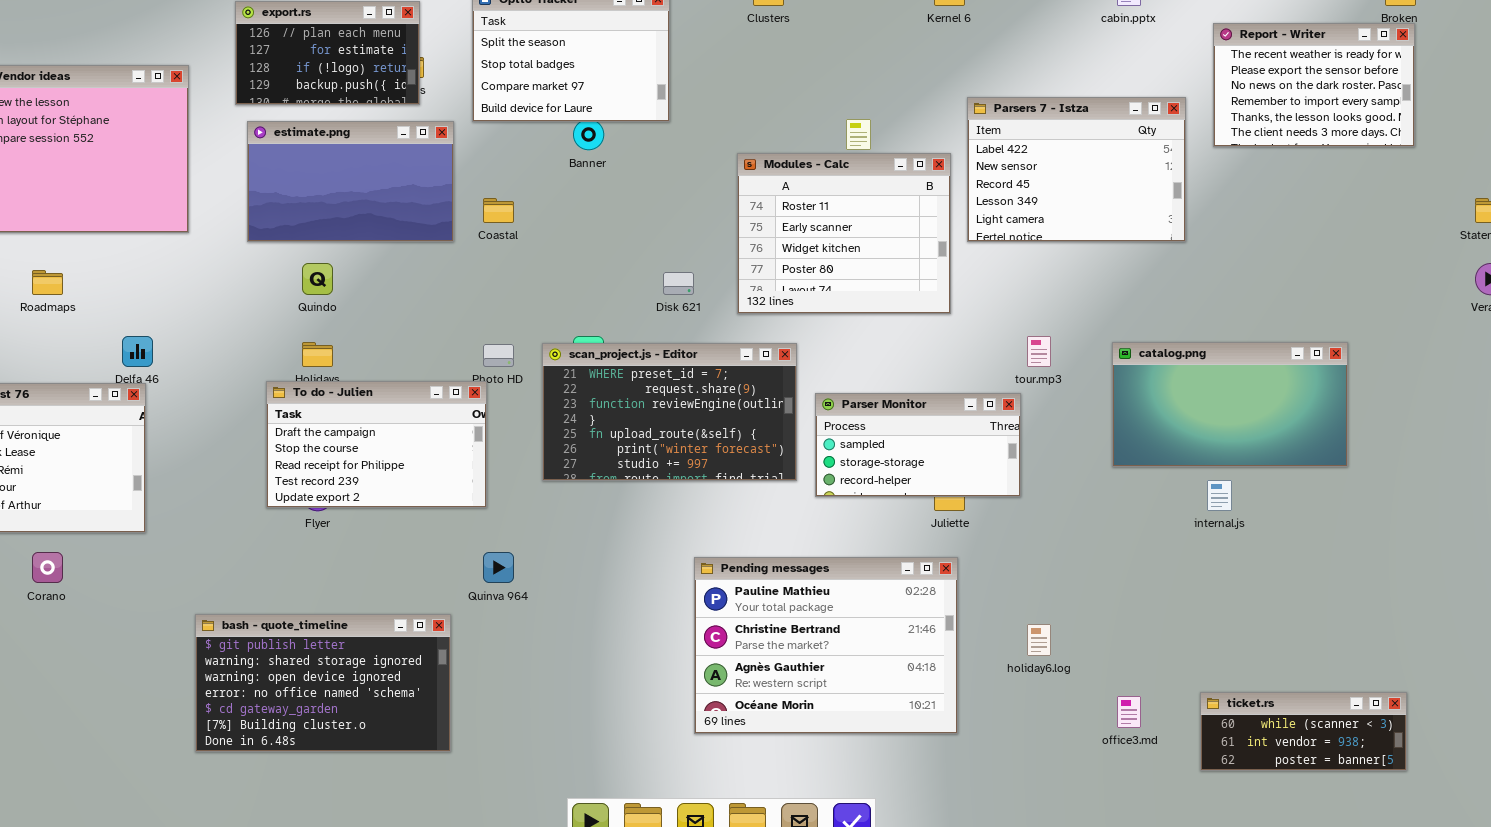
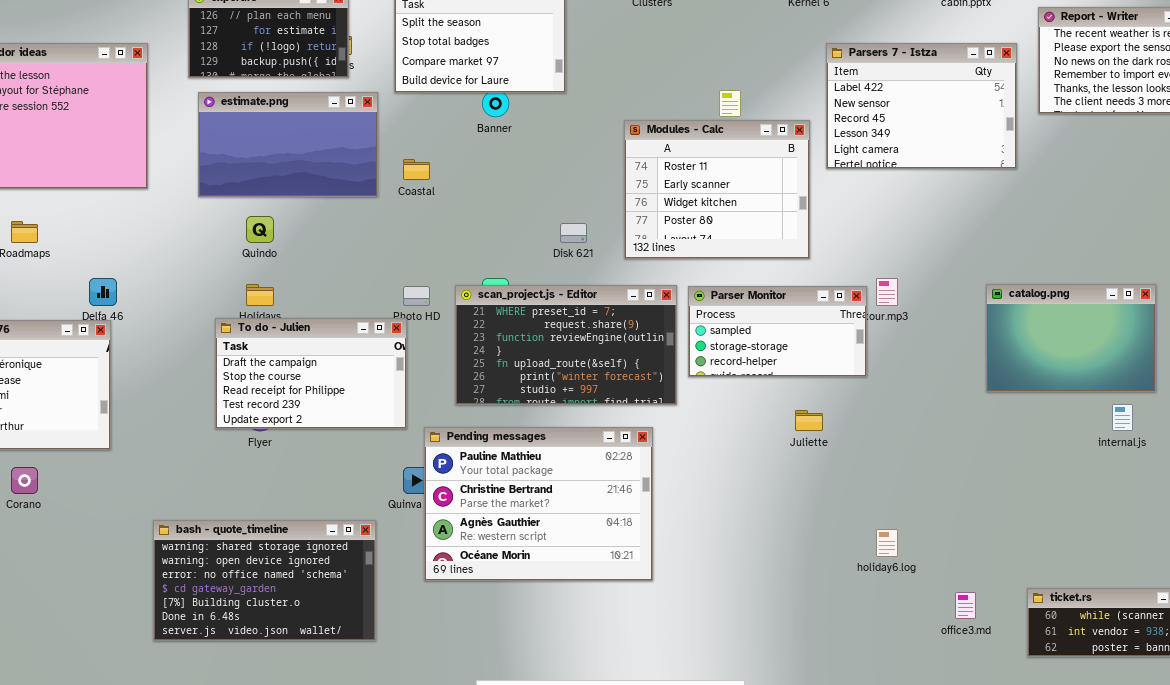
Parsers 7 - Istza: [967,97,1186,242] -> [826,43,1017,169], moved
catalog.png: [1112,342,1348,467] -> [986,284,1156,392], resized
Parser Monitor: [815,393,1021,497] -> [688,286,867,377], moved
internal.js: [1207,480,1232,511] -> [1112,404,1133,431], moved
Pending messages: [694,557,958,734] -> [424,427,653,581], moved
bash - quote_timeline: [195,614,451,752] -> [153,520,376,641], scrolled down 1 row

